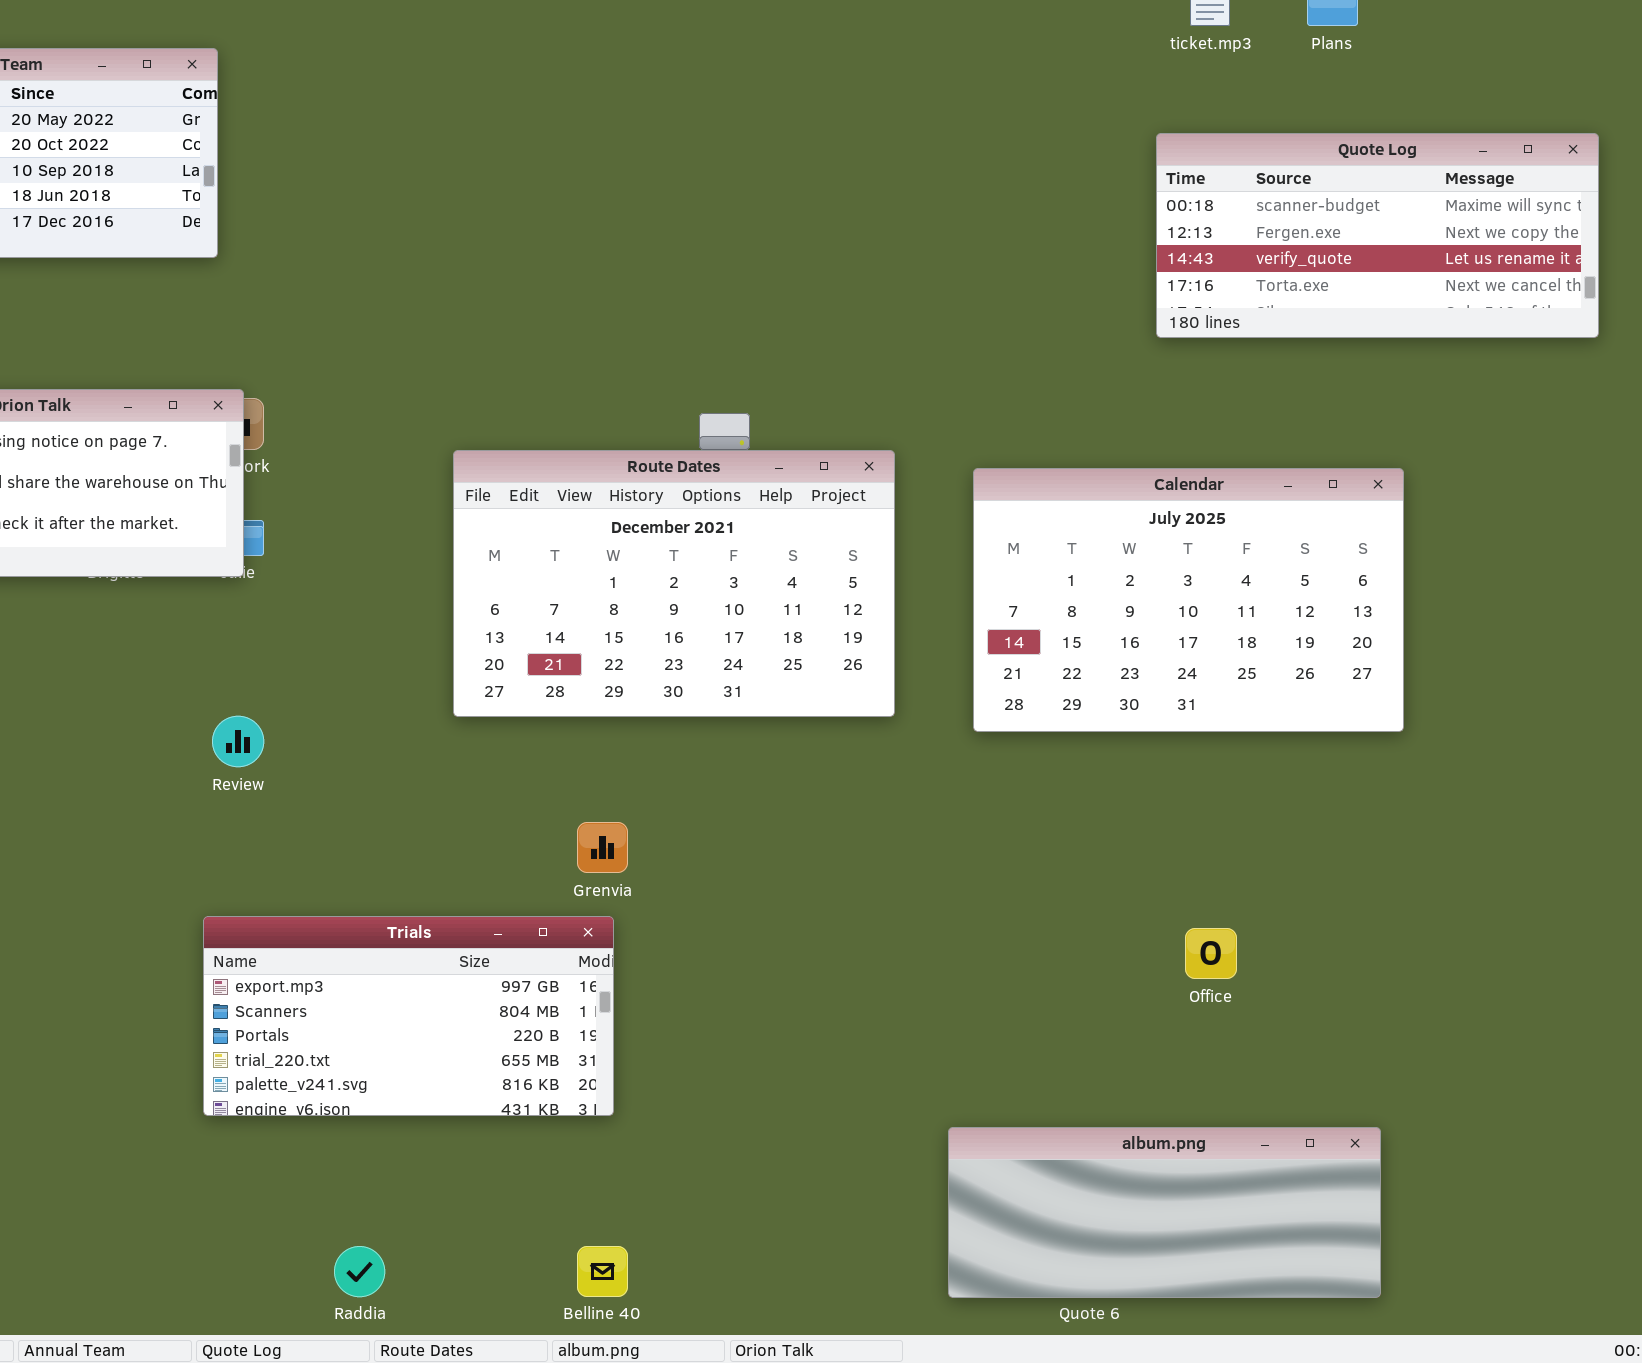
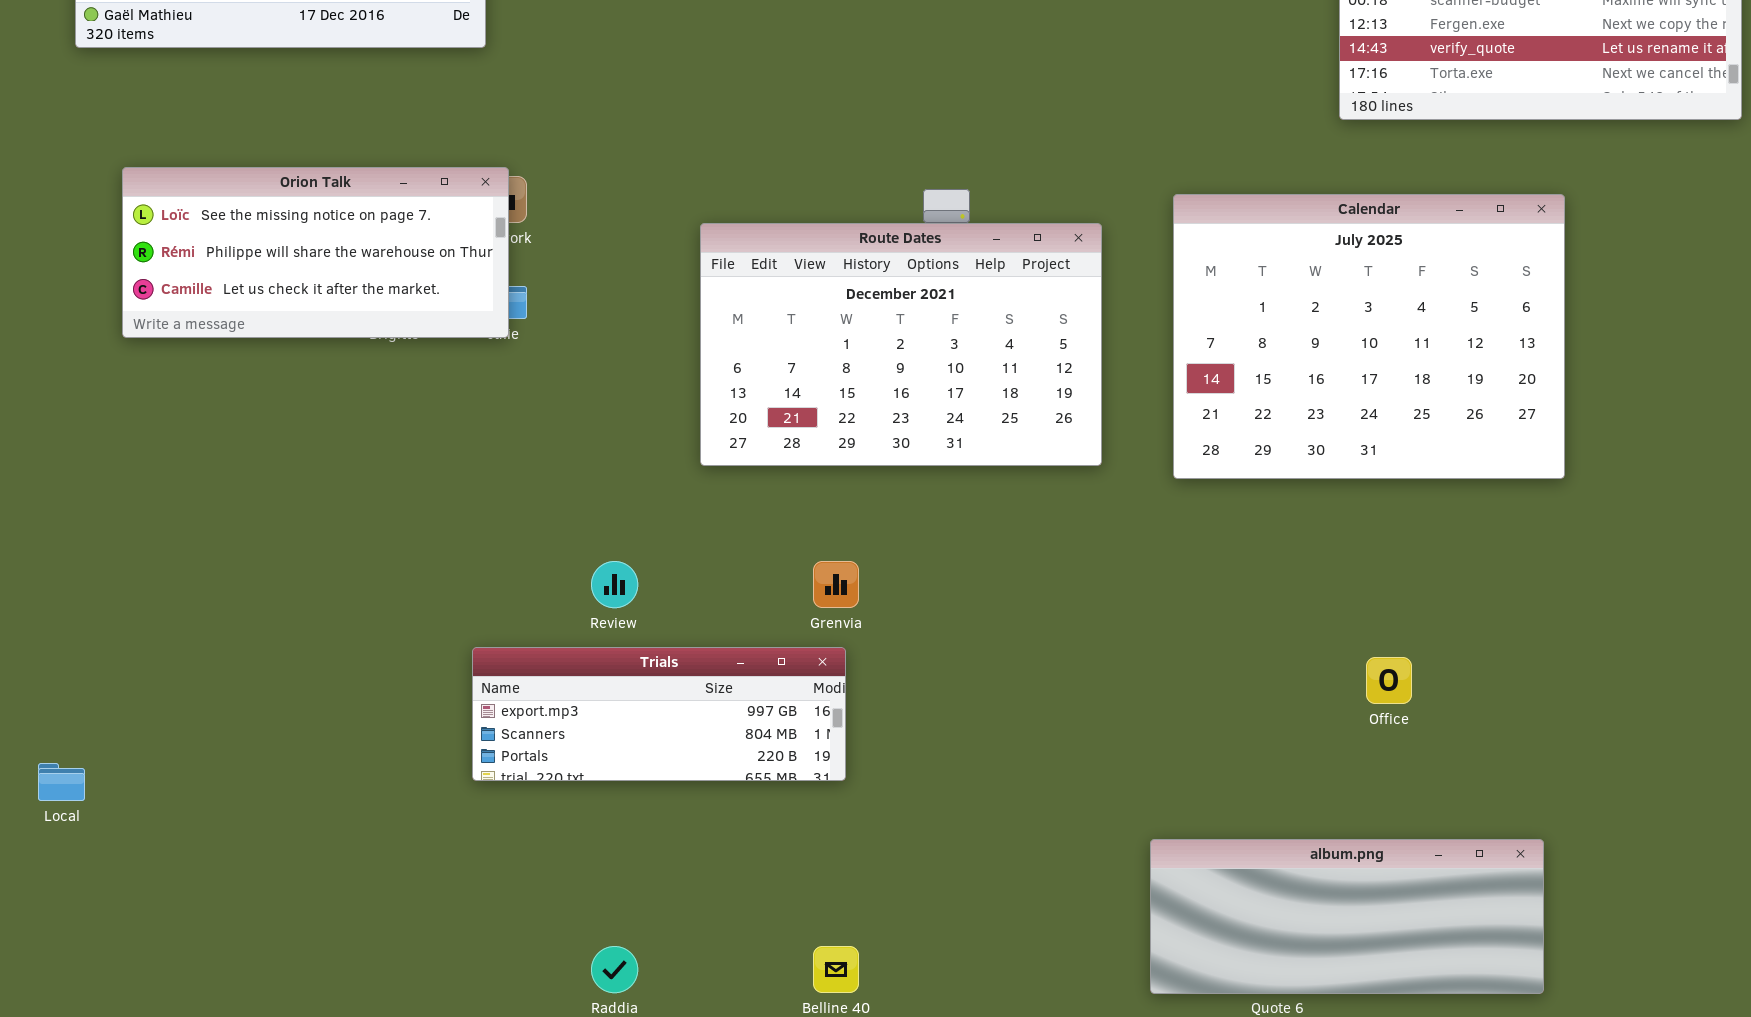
Calendar: [973,468,1404,732] -> [1173,194,1565,479], resized
Review: [212,716,264,767] -> [591,561,638,608], moved
Trials: [203,916,614,1116] -> [472,647,846,781], resized

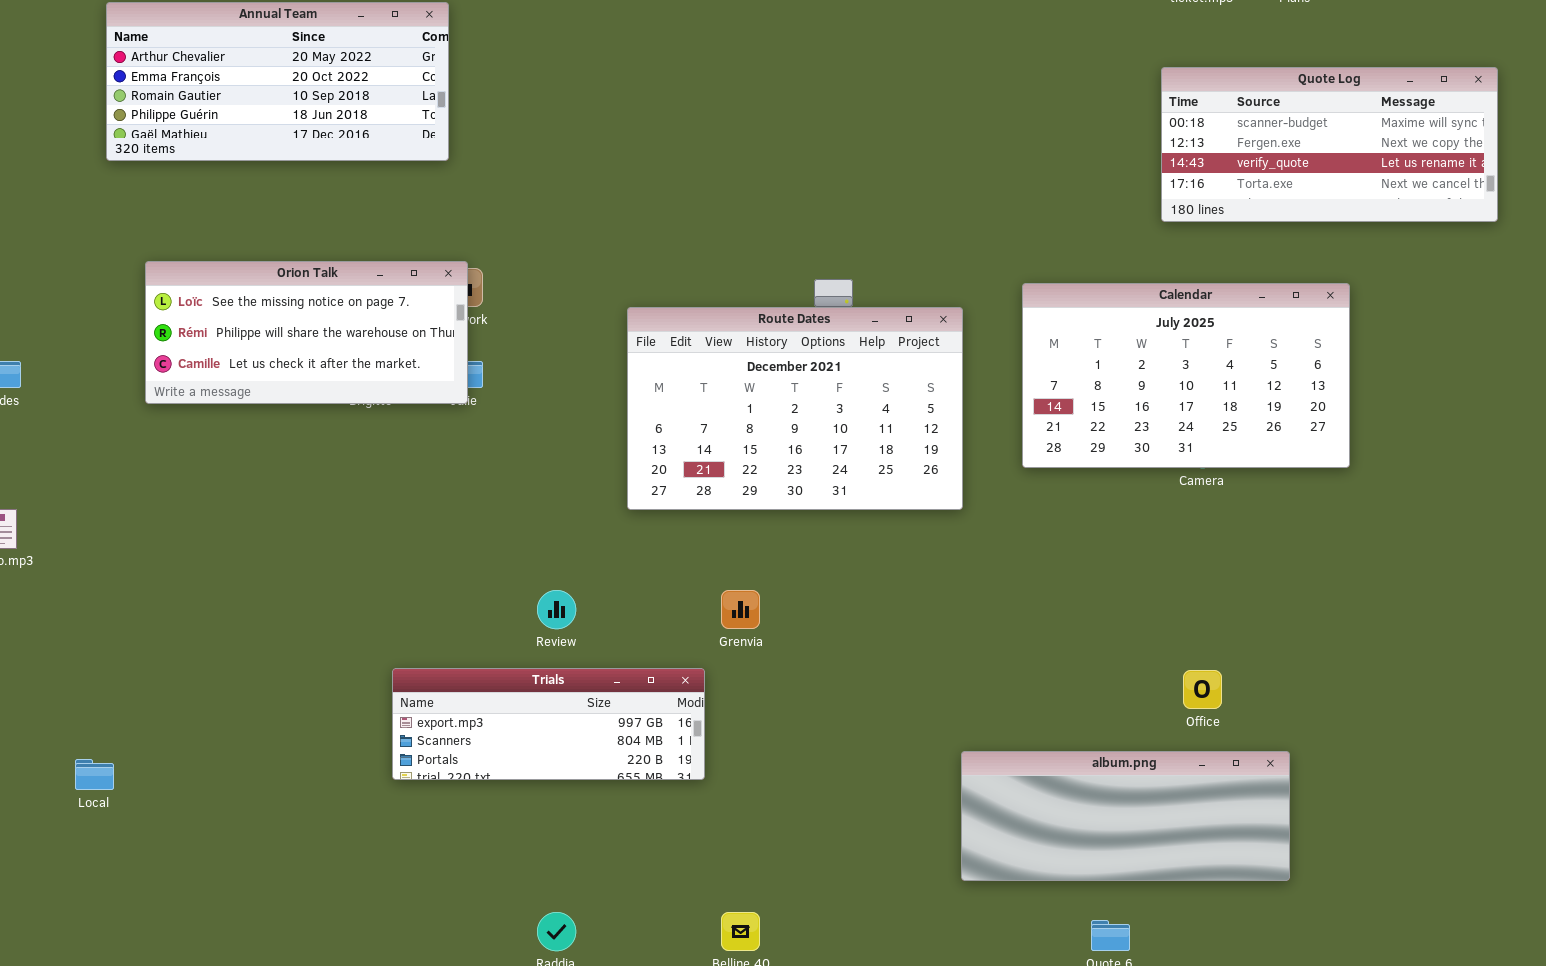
Calendar: [1173,194,1565,479] -> [1022,283,1350,468], resized
Trials: [472,647,846,781] -> [392,668,705,780], moved
album.png: [1150,839,1544,994] -> [961,751,1290,881], moved

